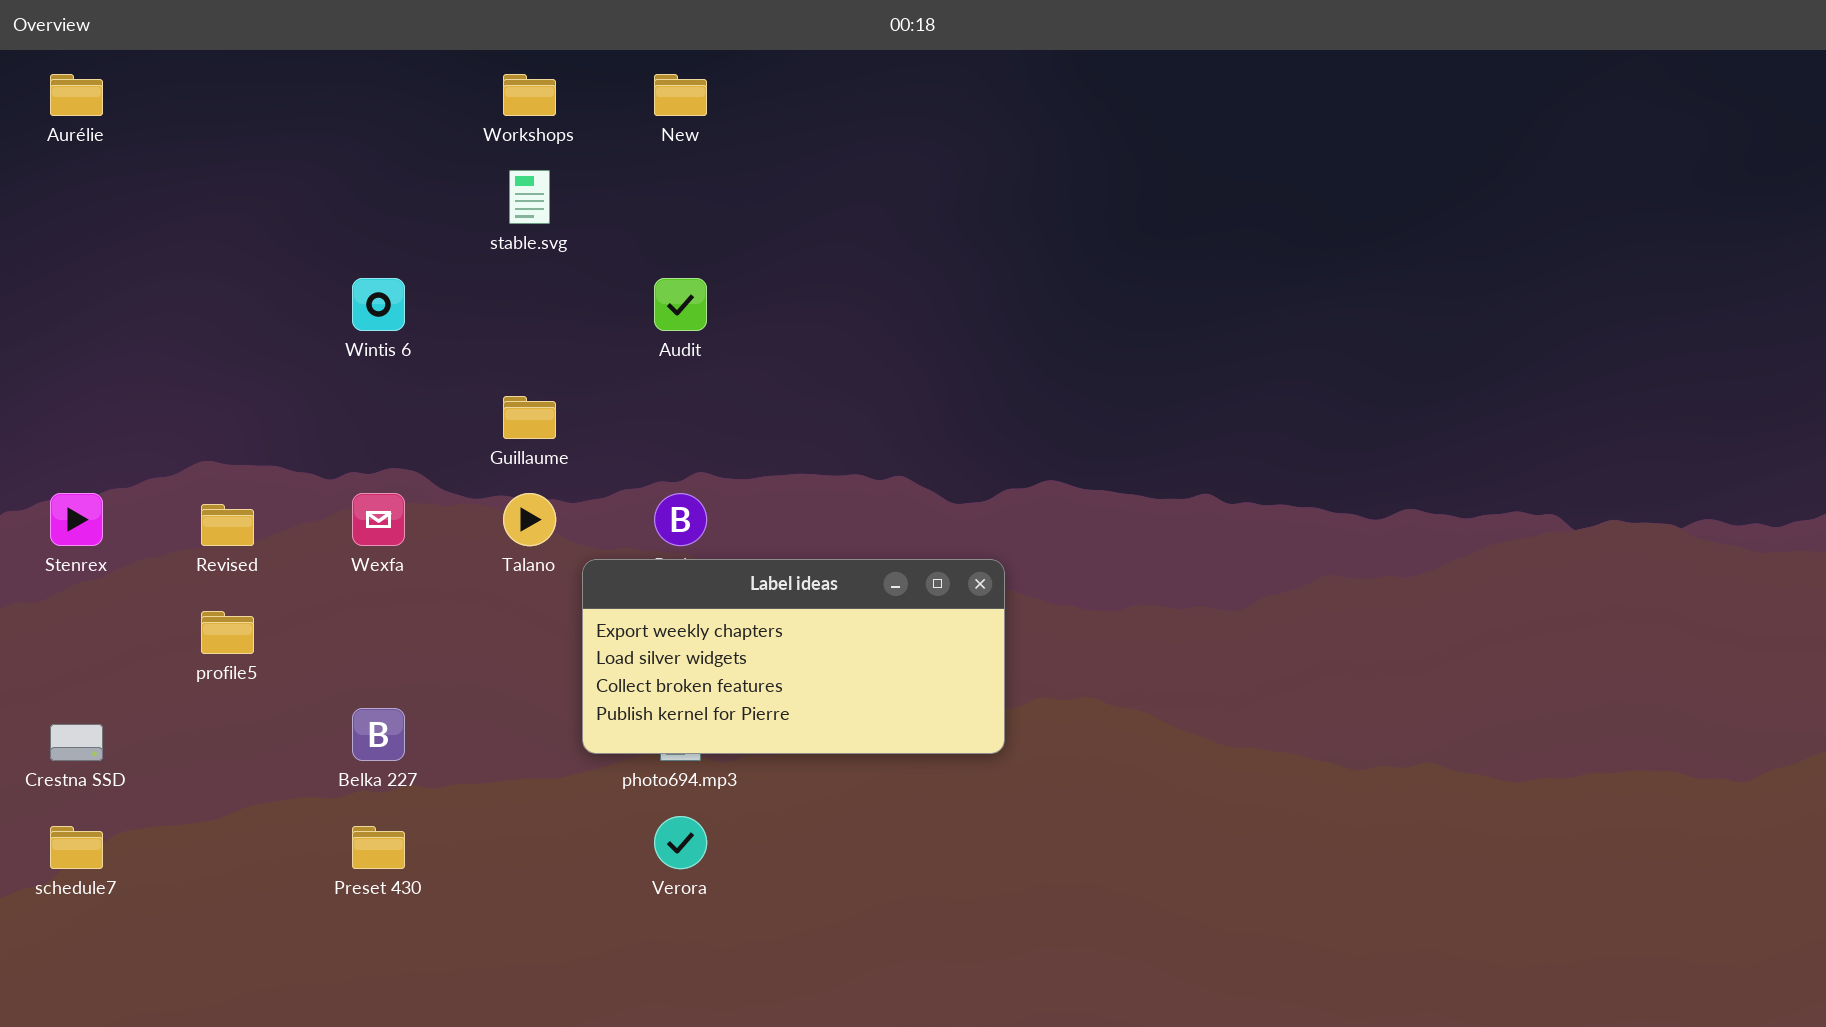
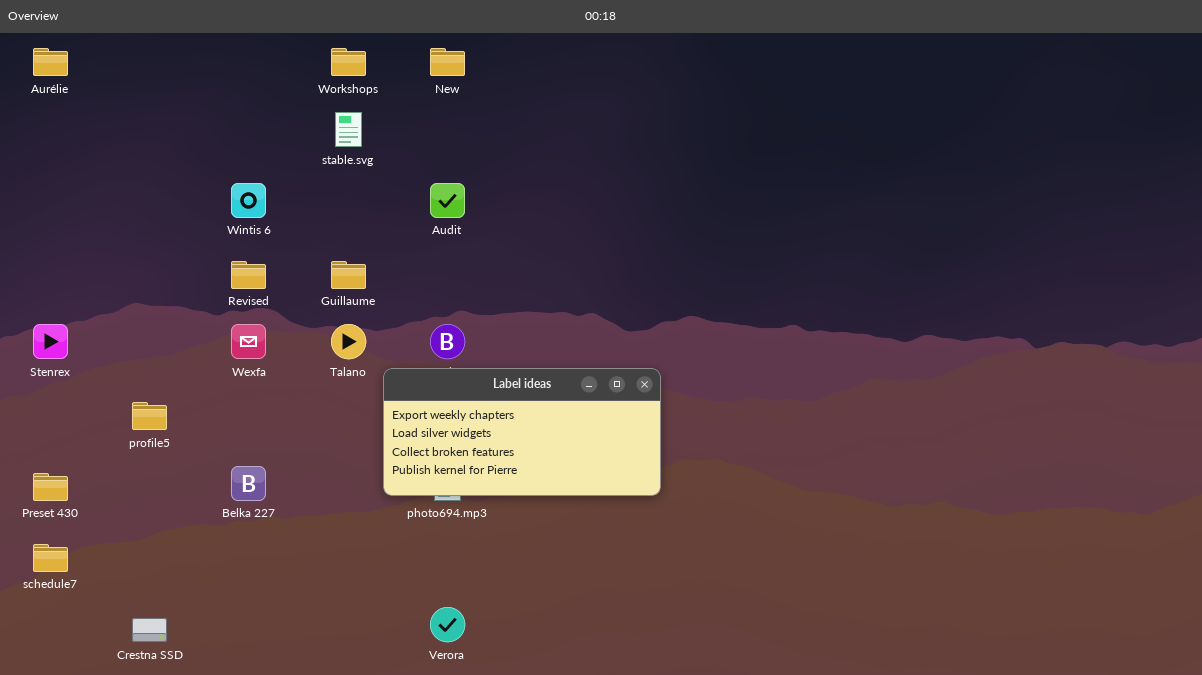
Revised: [201,504,254,546] -> [231,261,266,289], moved
Crestna SSD: [50,724,103,761] -> [132,618,167,642], moved
Verora: [654,816,707,869] -> [430,607,465,642], moved
Preset 430: [352,826,405,869] -> [33,473,68,501], moved

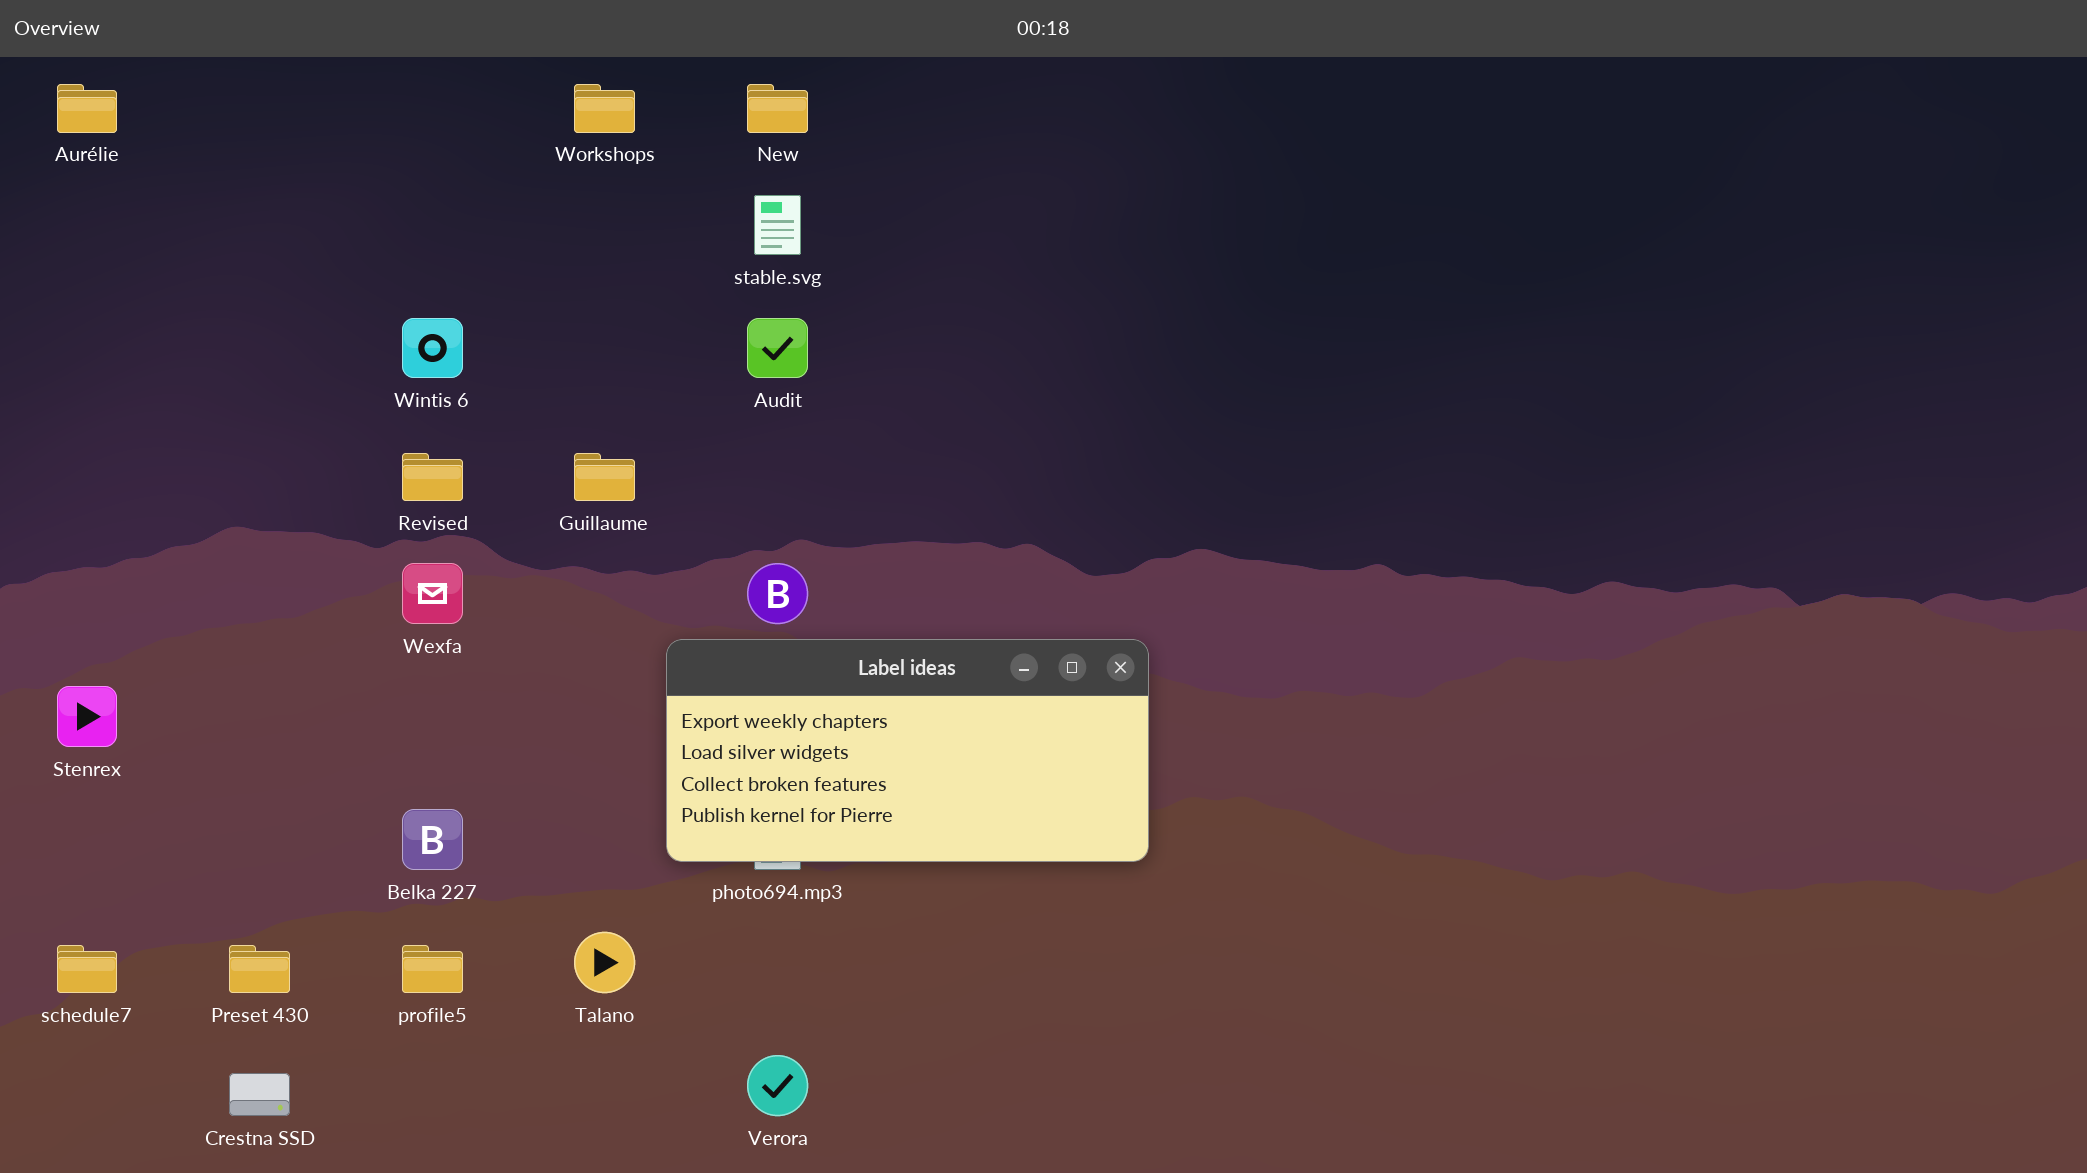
stable.svg: [335,112,362,147] -> [754,195,801,255], moved
Stenrex: [33,324,68,359] -> [57,686,117,747], moved
Talano: [331,324,366,359] -> [574,932,635,993], moved
profile5: [132,402,167,430] -> [402,945,463,993], moved
Preset 430: [33,473,68,501] -> [229,945,290,993], moved

